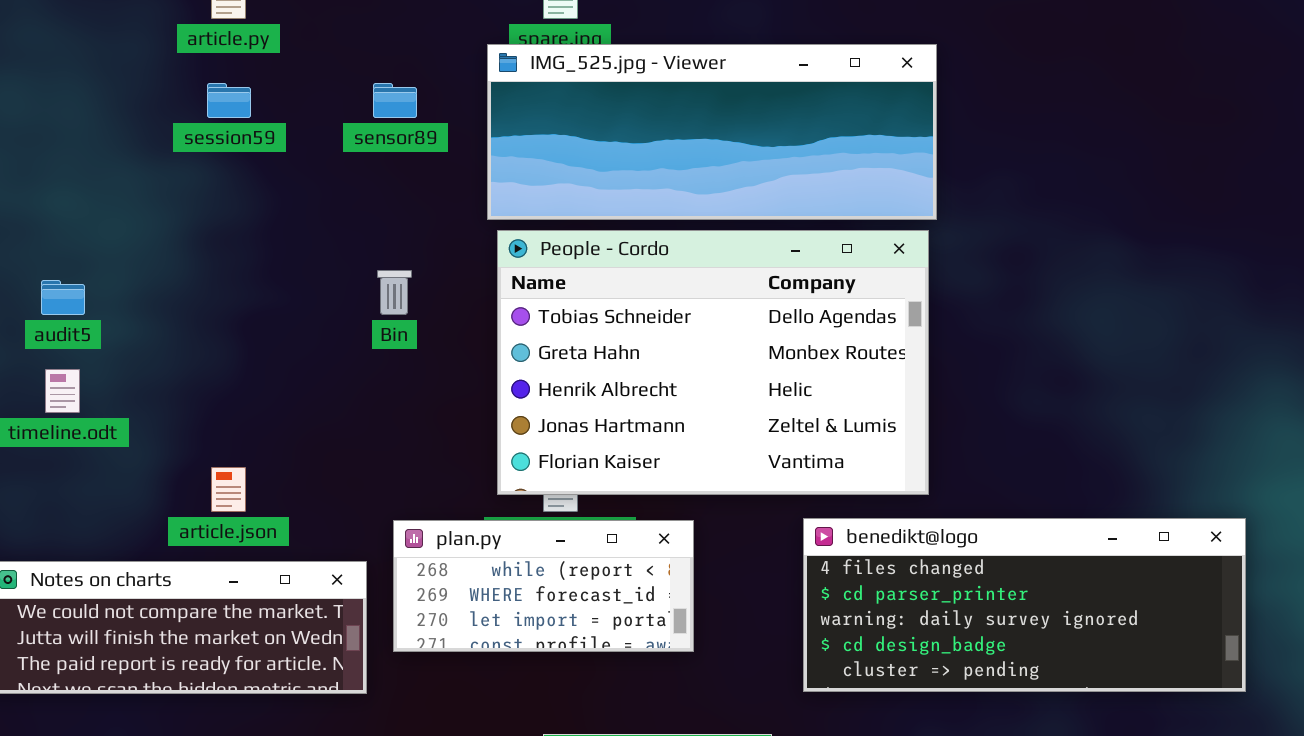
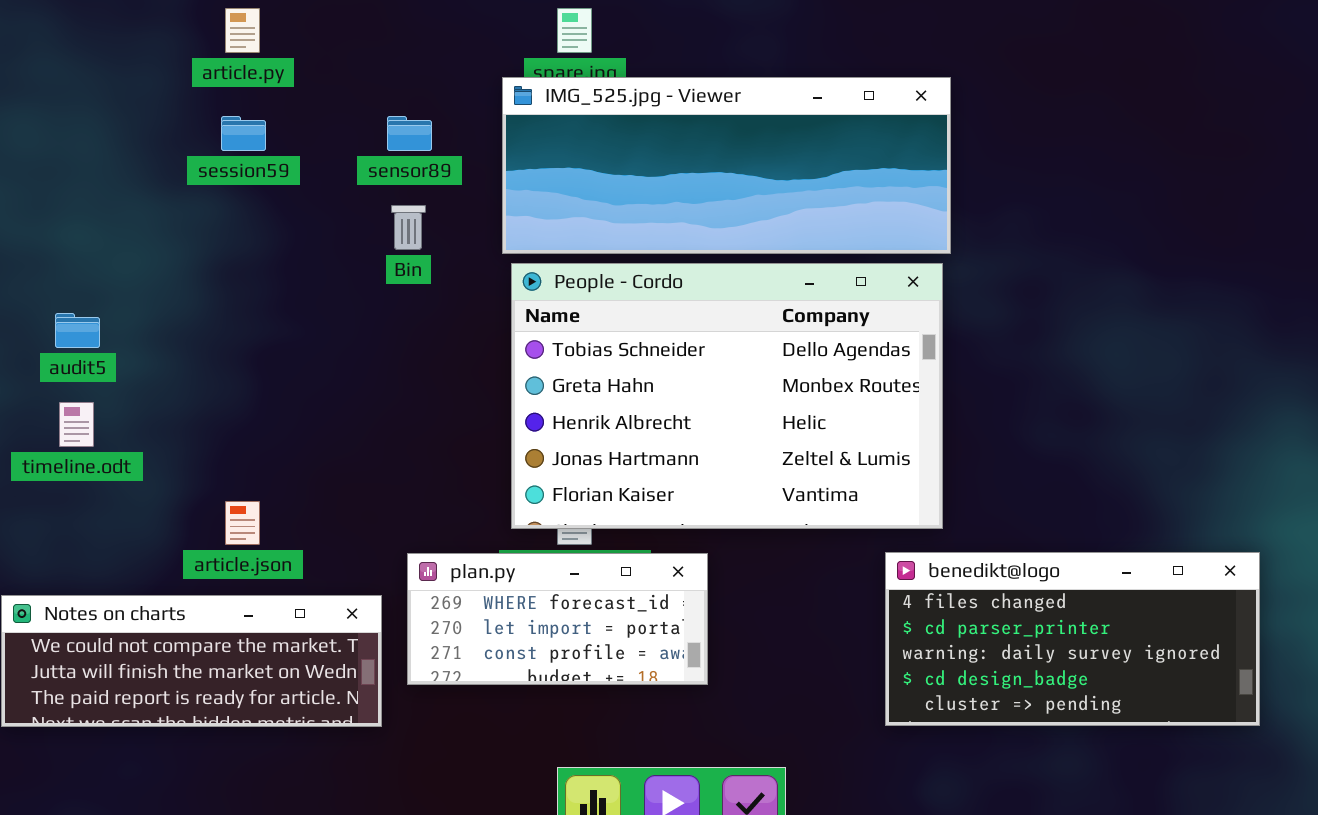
Bin: [377,270,412,315] -> [391,205,426,250], moved
benedikt@logo: [803,518,1246,692] -> [885,552,1260,726], resized
plan.py: [393,520,694,652] -> [407,553,708,685], scrolled down 1 row

